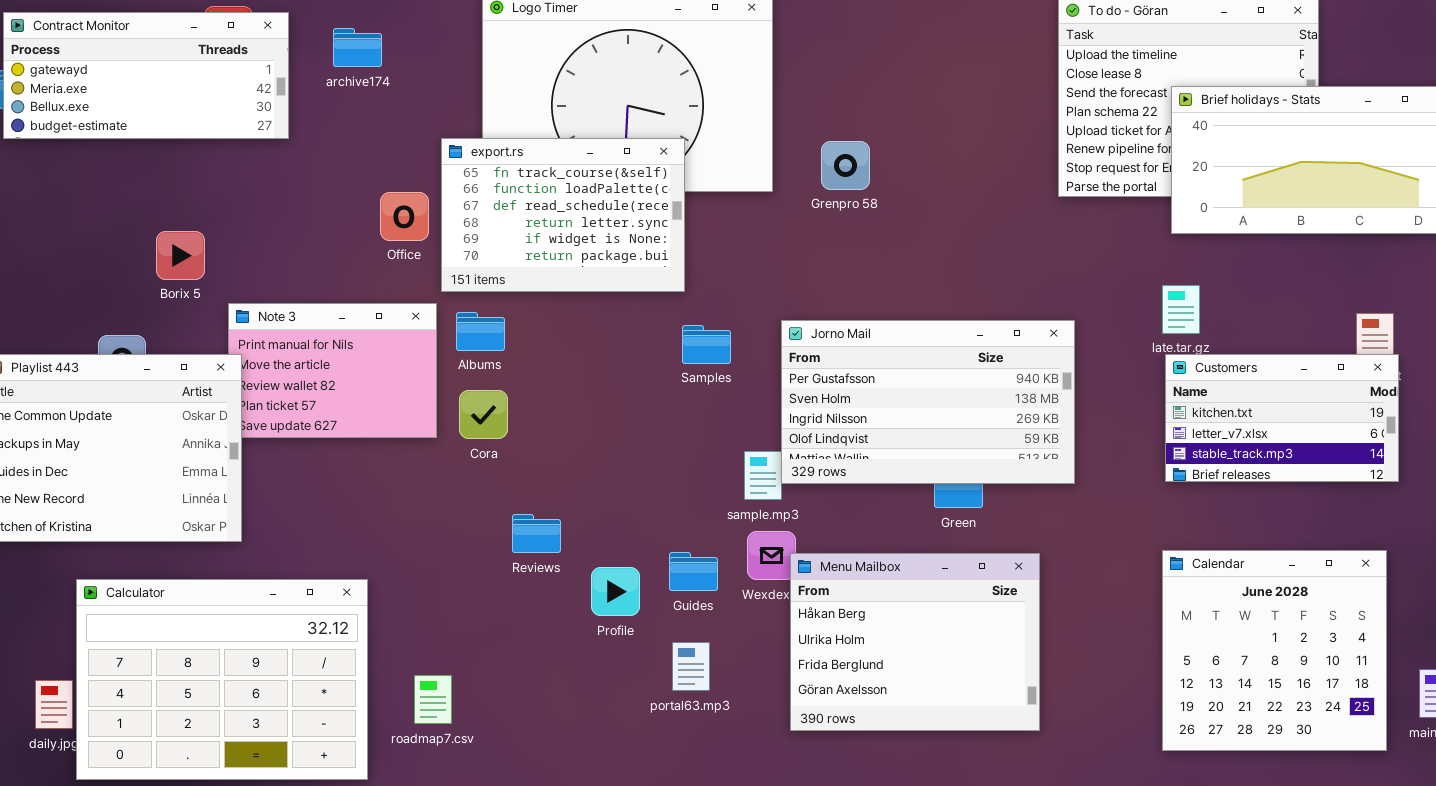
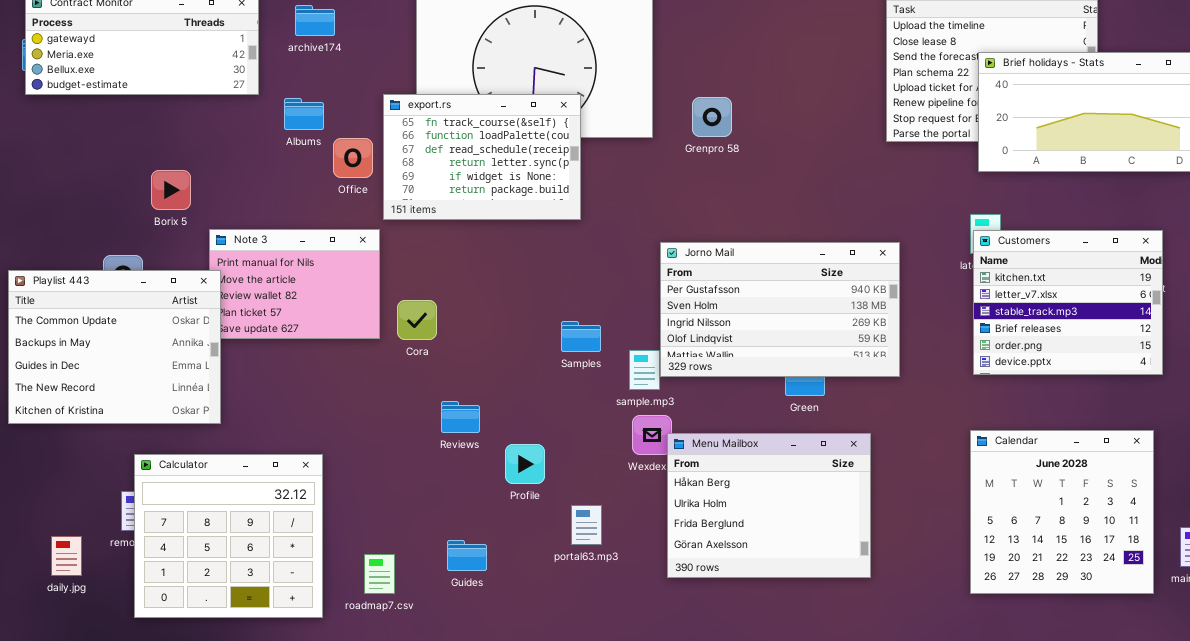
Albums: [456,312,505,351] -> [284,98,324,130], moved
Samples: [682,325,731,364] -> [561,321,601,352], moved
Customers: [1165,354,1399,482] -> [973,230,1163,375], resized
Guides: [669,552,718,591] -> [447,540,487,571], moved
Calculator: [76,579,368,780] -> [134,454,323,618], resized
roadmap7.csv: [414,675,452,724] -> [364,554,395,594], moved

